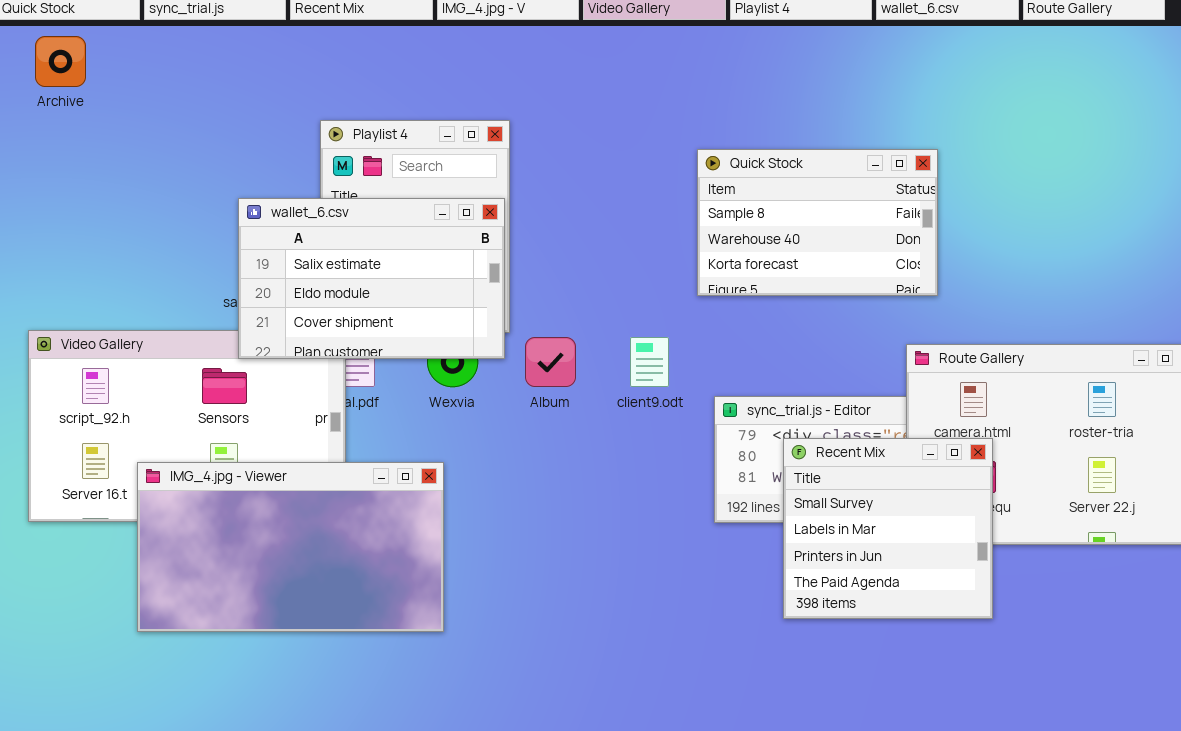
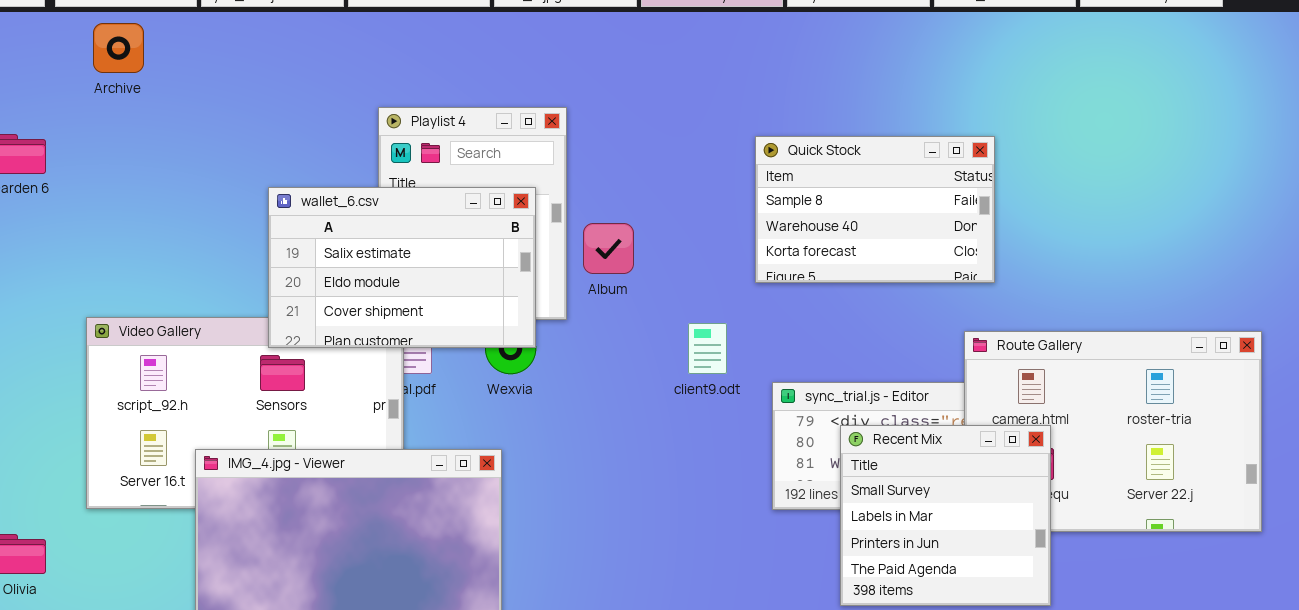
wallet_6.csv: [238,198,505,359] -> [268,187,536,348], moved
Album: [525,337,576,387] -> [583,223,634,274], moved

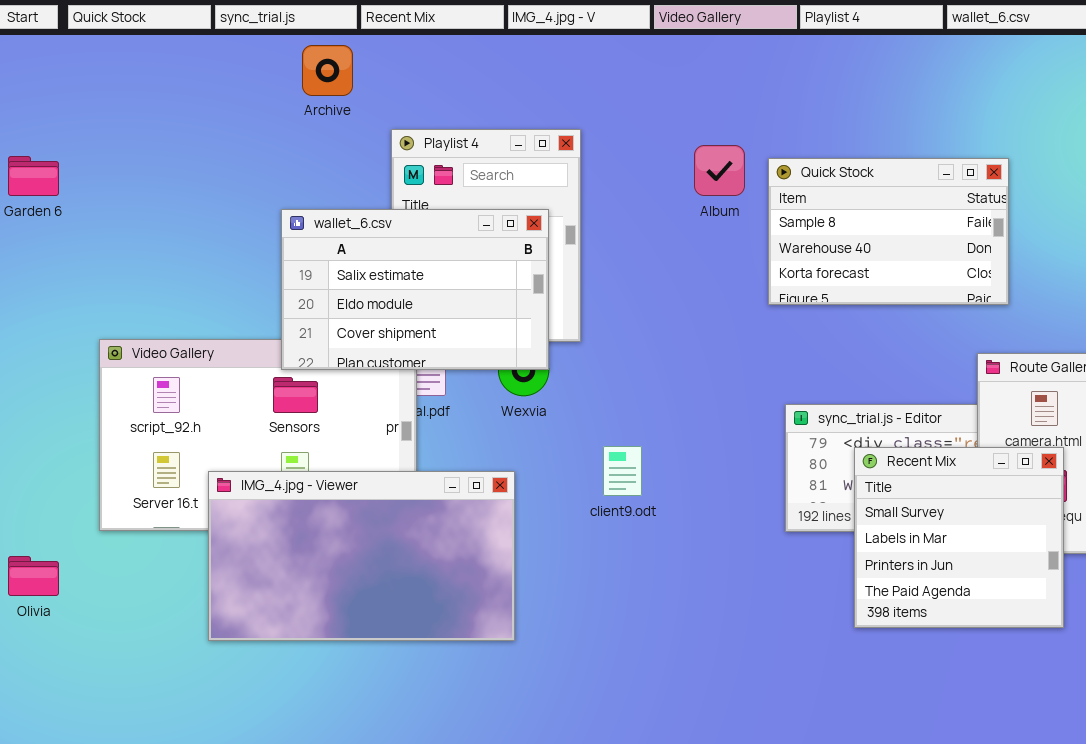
Archive: [93,23,144,73] -> [302,45,353,96], moved
Album: [583,223,634,274] -> [694,145,745,196], moved
client9.odt: [688,323,727,374] -> [603,446,642,496], moved

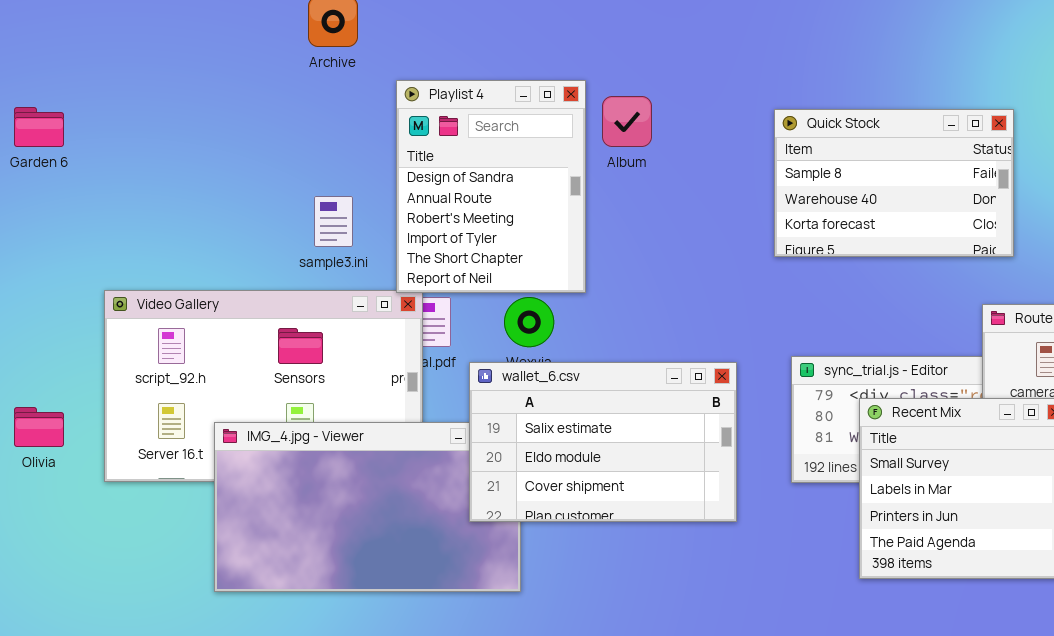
Album: [694,145,745,196] -> [602,96,652,147], moved
wallet_6.csv: [281,209,549,370] -> [469,362,737,522], moved
Olivia: [8,556,59,596] -> [14,407,64,447], moved

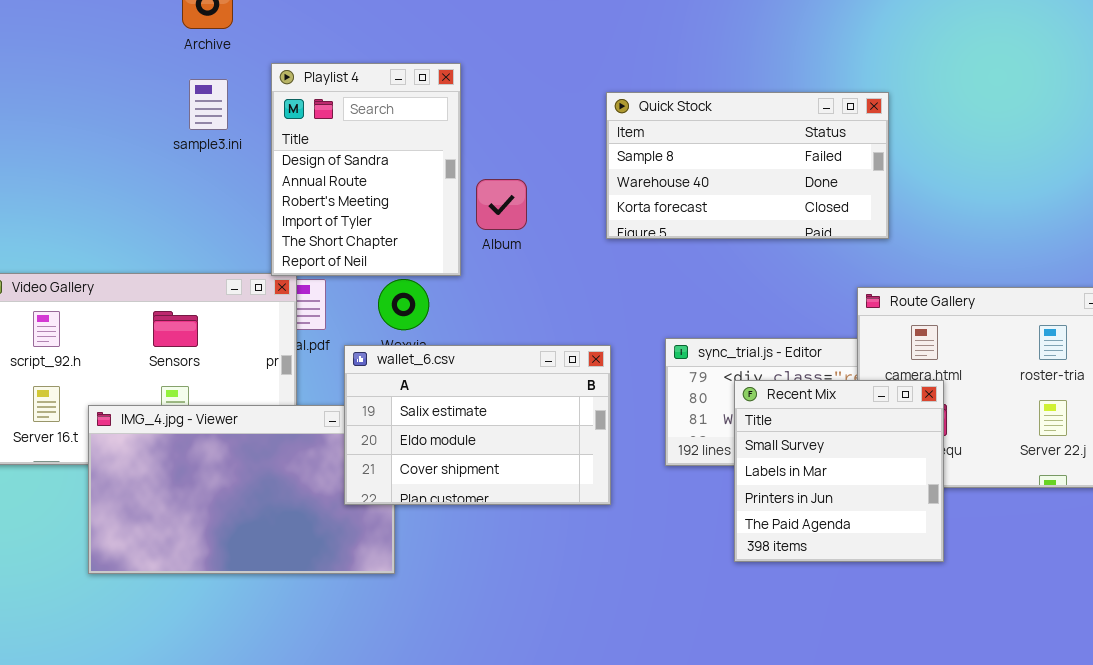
Album: [602,96,652,147] -> [476,179,527,230], moved
Quick Stock: [774,109,1014,257] -> [606,92,889,239], resized
sample3.ini: [314,196,353,247] -> [189,79,228,130], moved

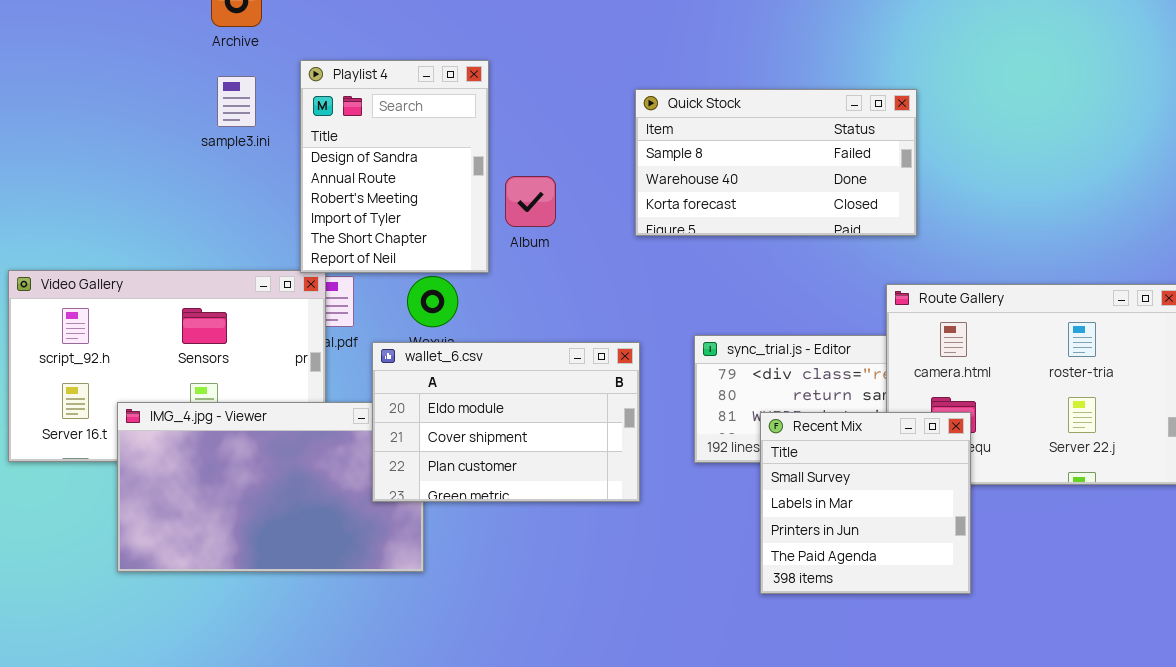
wallet_6.csv: [344,345,611,505] -> [372,342,640,502], scrolled down 1 row
Recent Mix: [734,380,944,562] -> [760,412,971,594], moved

